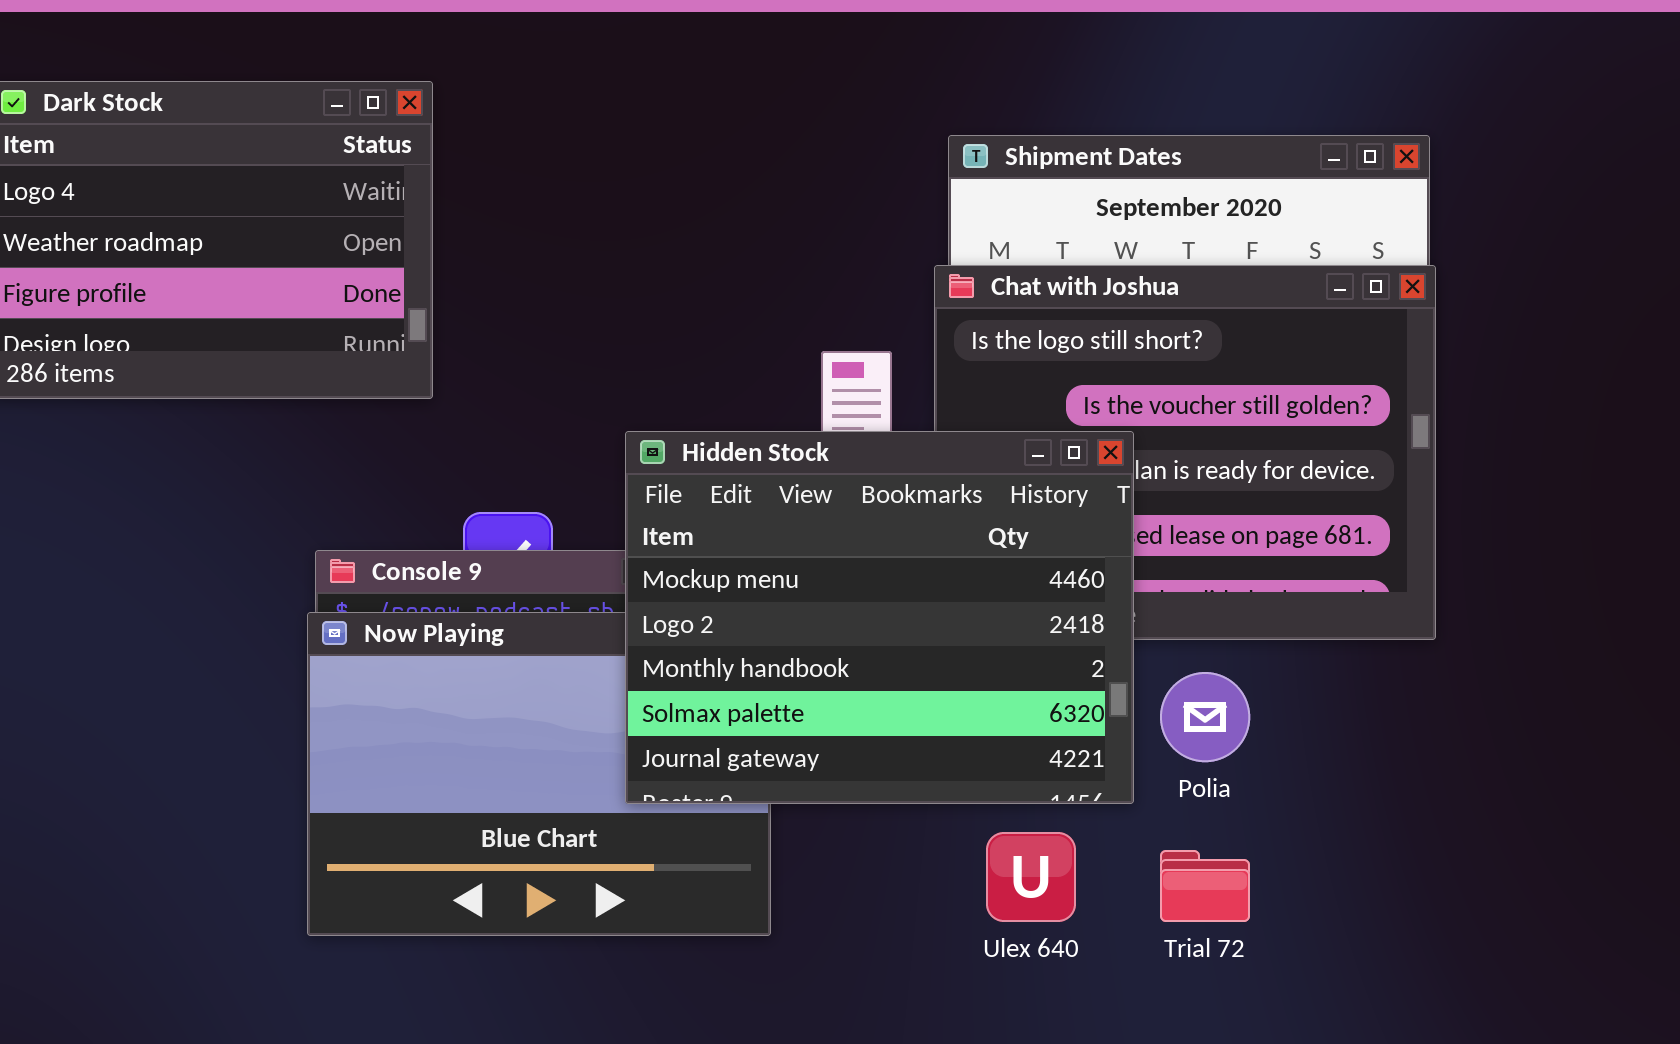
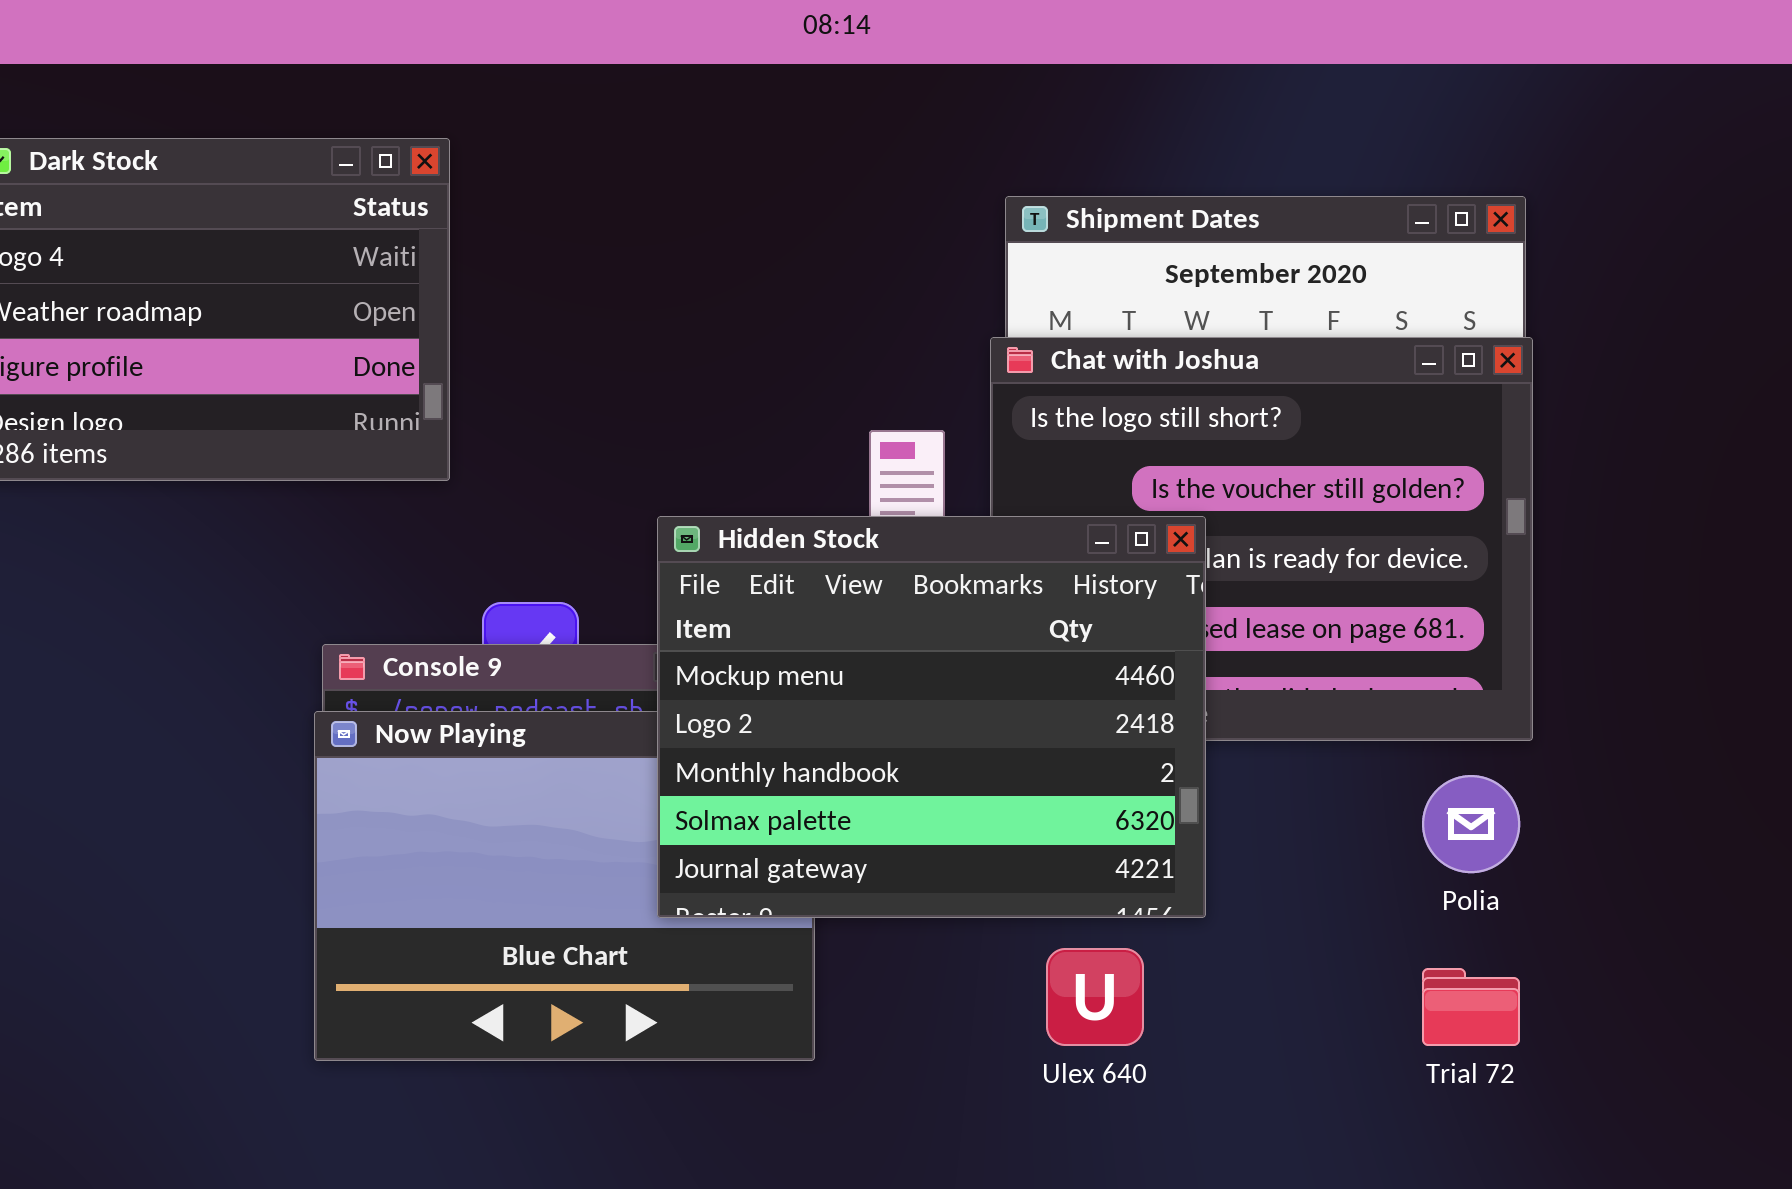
Polia: [1160,672,1250,762] -> [1422,775,1520,873], moved
Trial 72: [1160,850,1250,922] -> [1422,968,1520,1046], moved

